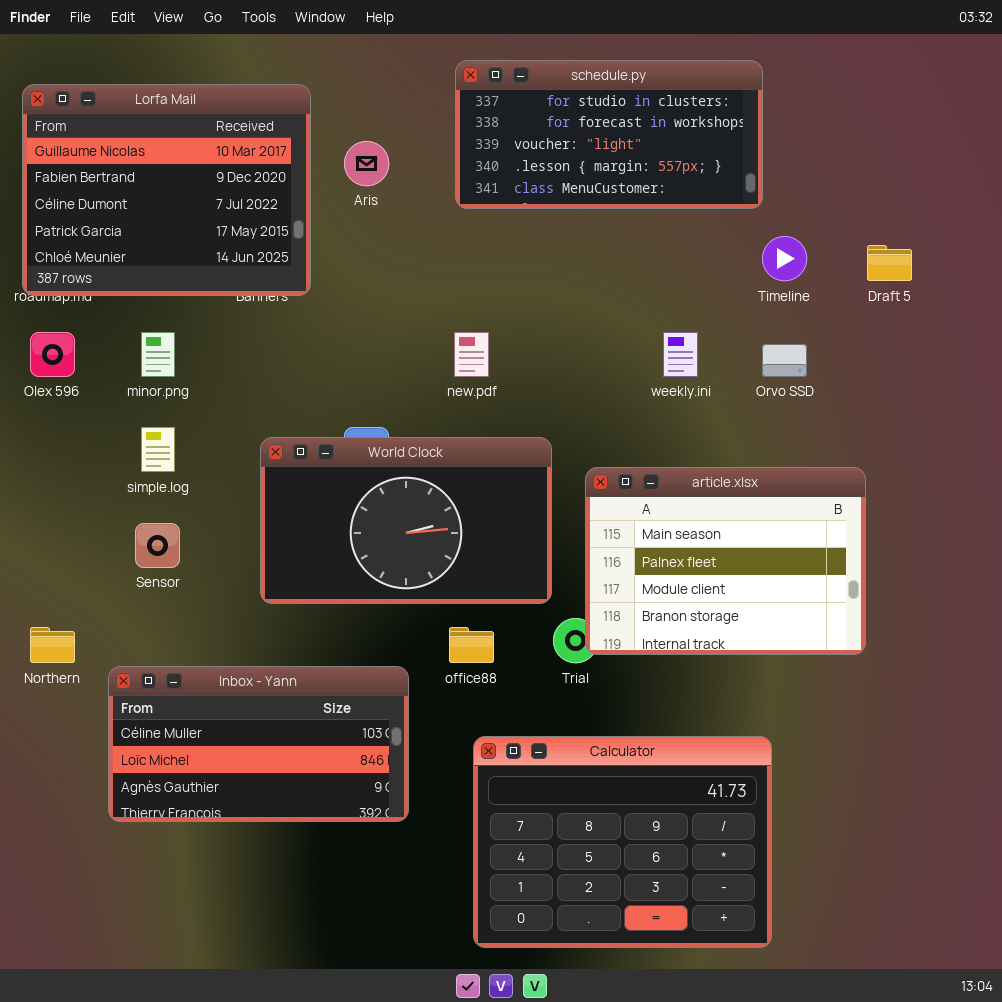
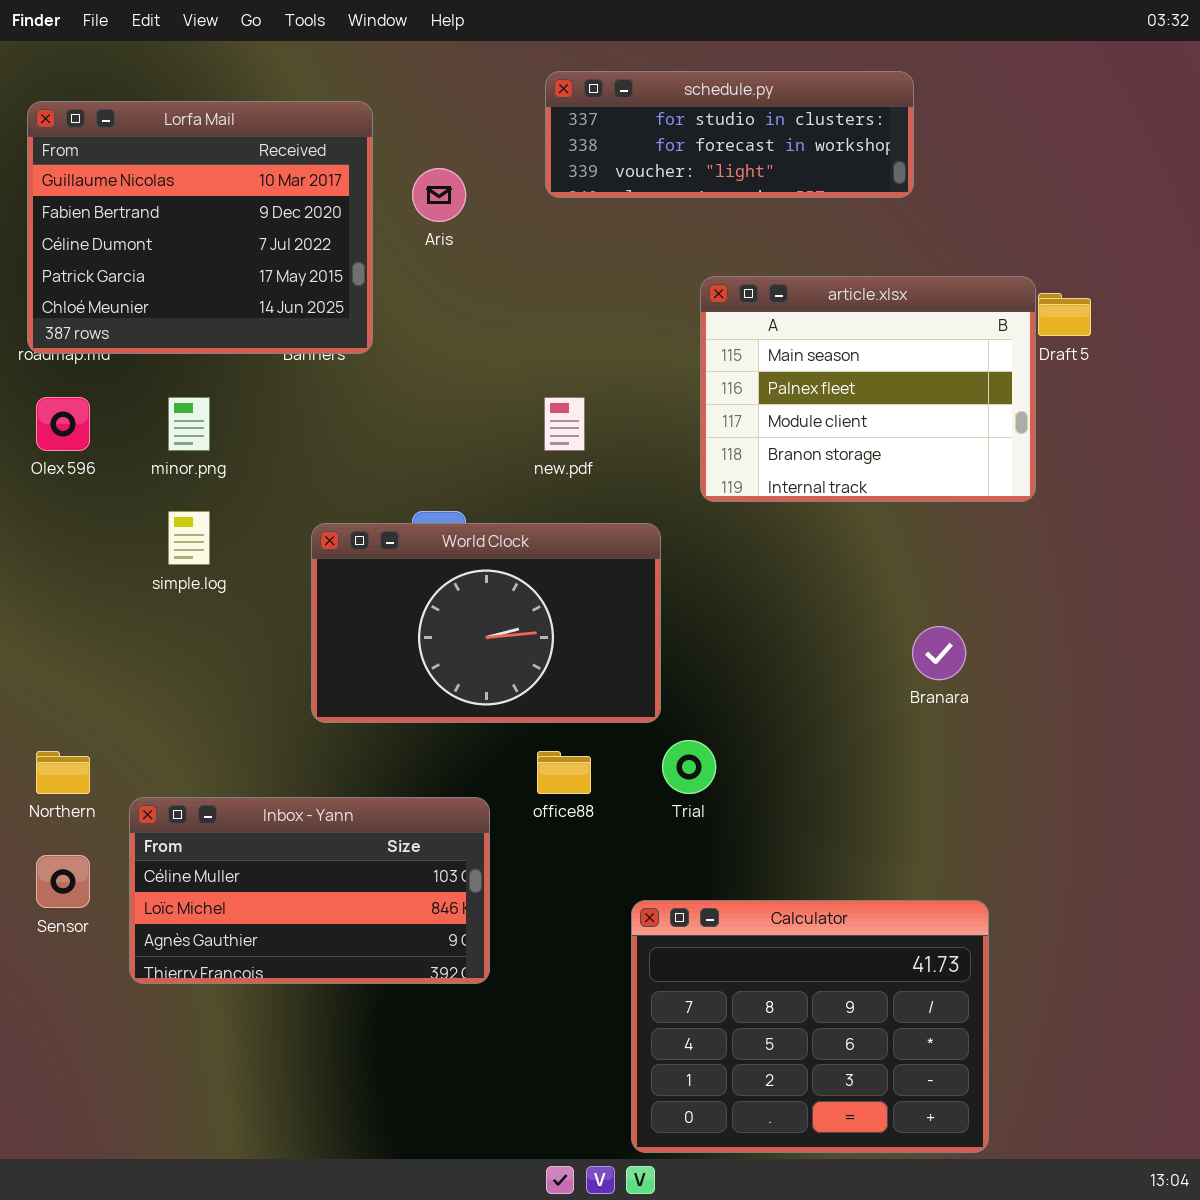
schedule.py: [455,60,763,209] -> [545,71,914,198], resized
article.xlsx: [585,467,866,655] -> [700,276,1036,502], moved
Sensor: [135,523,180,568] -> [36,855,90,908], moved
Calculator: [473,736,772,948] -> [631,900,989,1153], moved

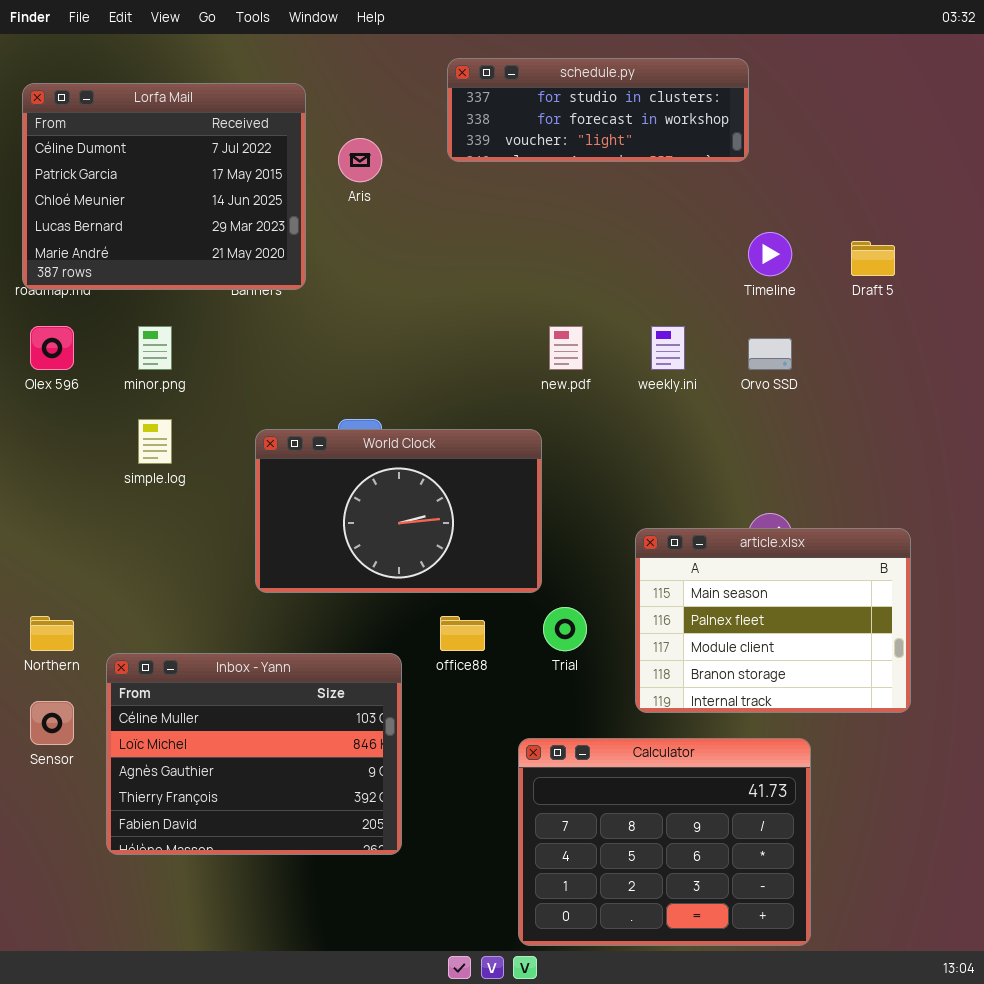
Lorfa Mail: [27,101,373,354] -> [22,83,306,290], scrolled down 2 rows
article.xlsx: [700,276,1036,502] -> [635,528,911,713], moved
new.pdf: [544,397,585,451] -> [549,326,583,370], moved
Inbox - Yann: [129,797,490,984] -> [106,653,402,855], resized

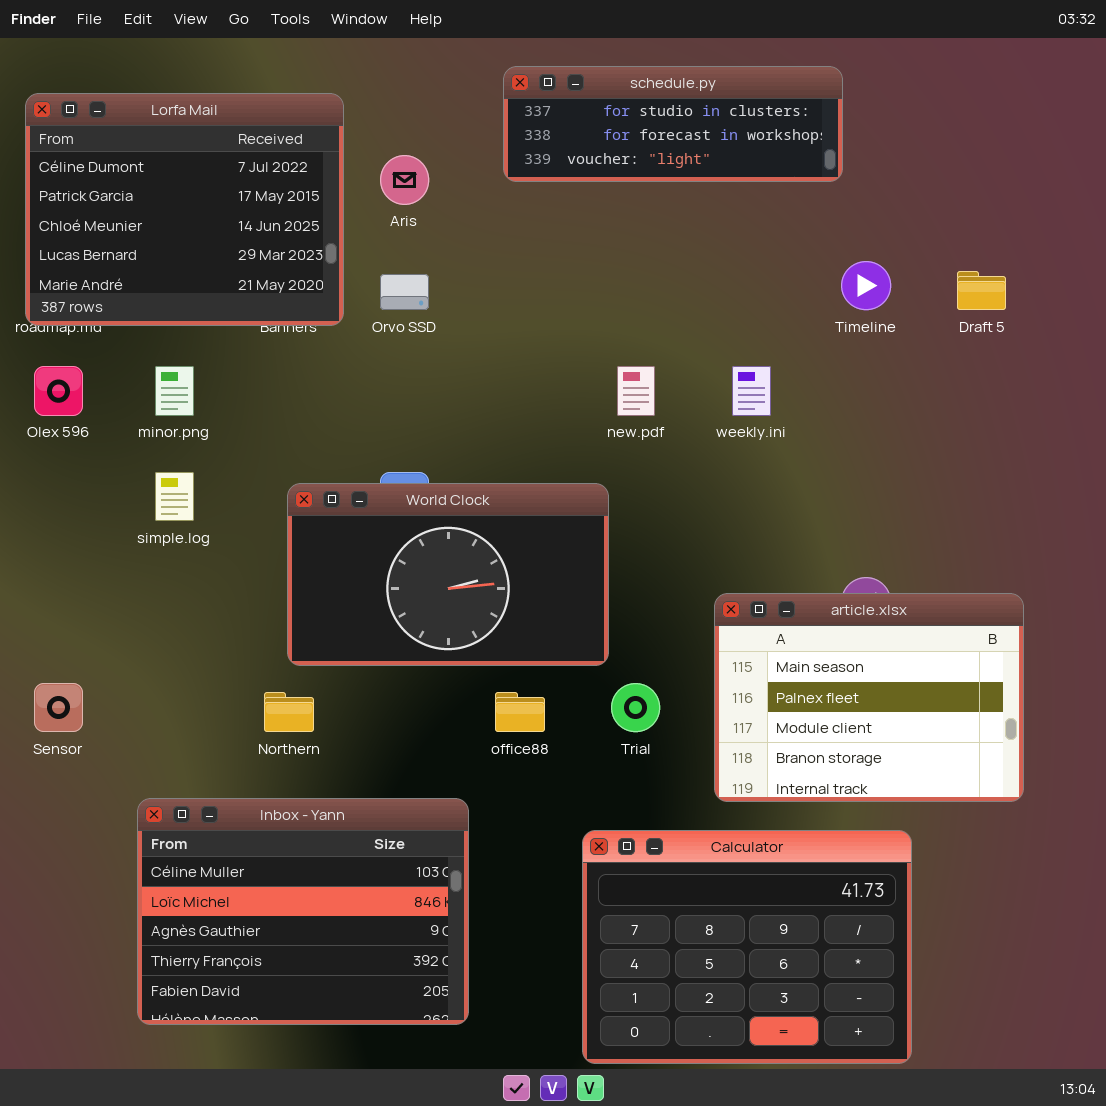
Orvo SSD: [748,338,792,370] -> [380,274,429,310], moved
Northern: [30,616,74,651] -> [264,692,314,732], moved
Inbox - Yann: [106,653,402,855] -> [137,798,469,1025], moved
Sensor: [30,701,74,745] -> [34,683,83,732], moved

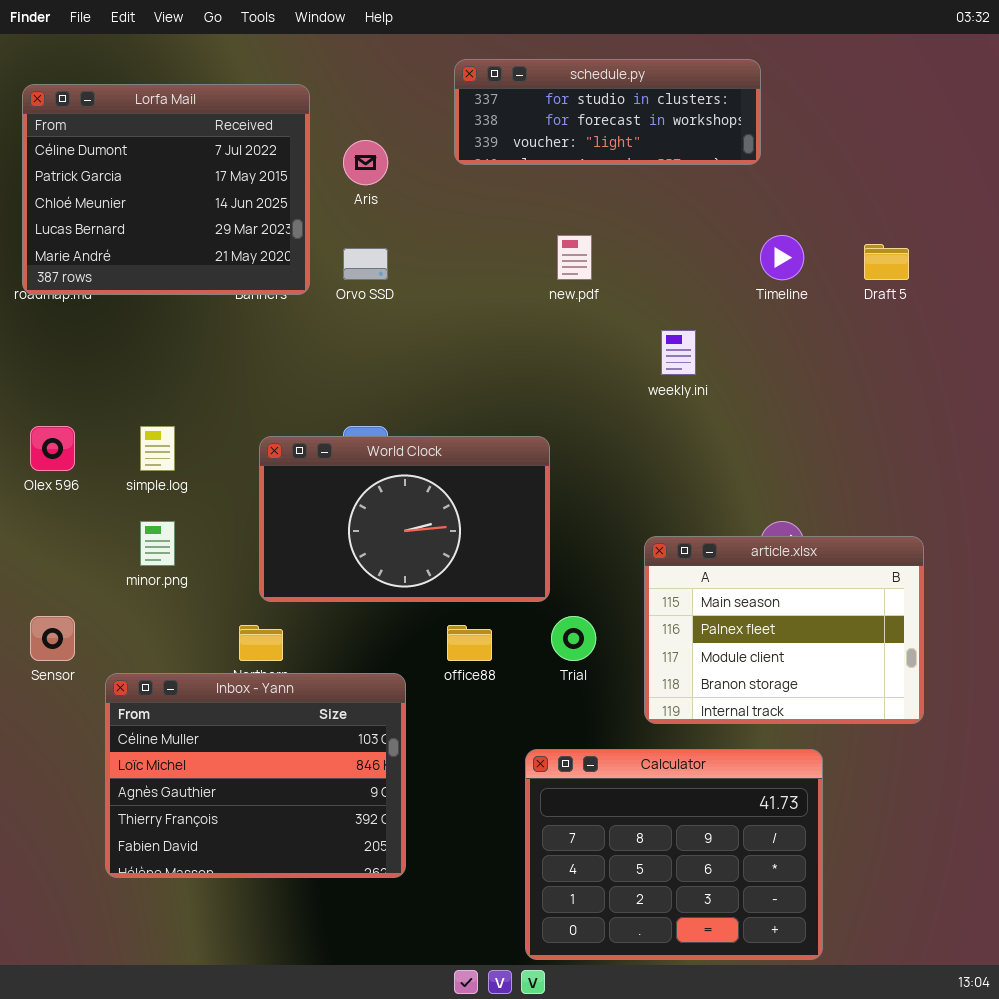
Olex 596: [34,366,83,416] -> [30,426,75,471], moved
minor.png: [155,366,194,416] -> [140,521,175,566], moved
new.pdf: [617,366,655,416] -> [557,235,592,280], moved
Inbox - Yann: [137,798,469,1025] -> [105,673,406,878], moved

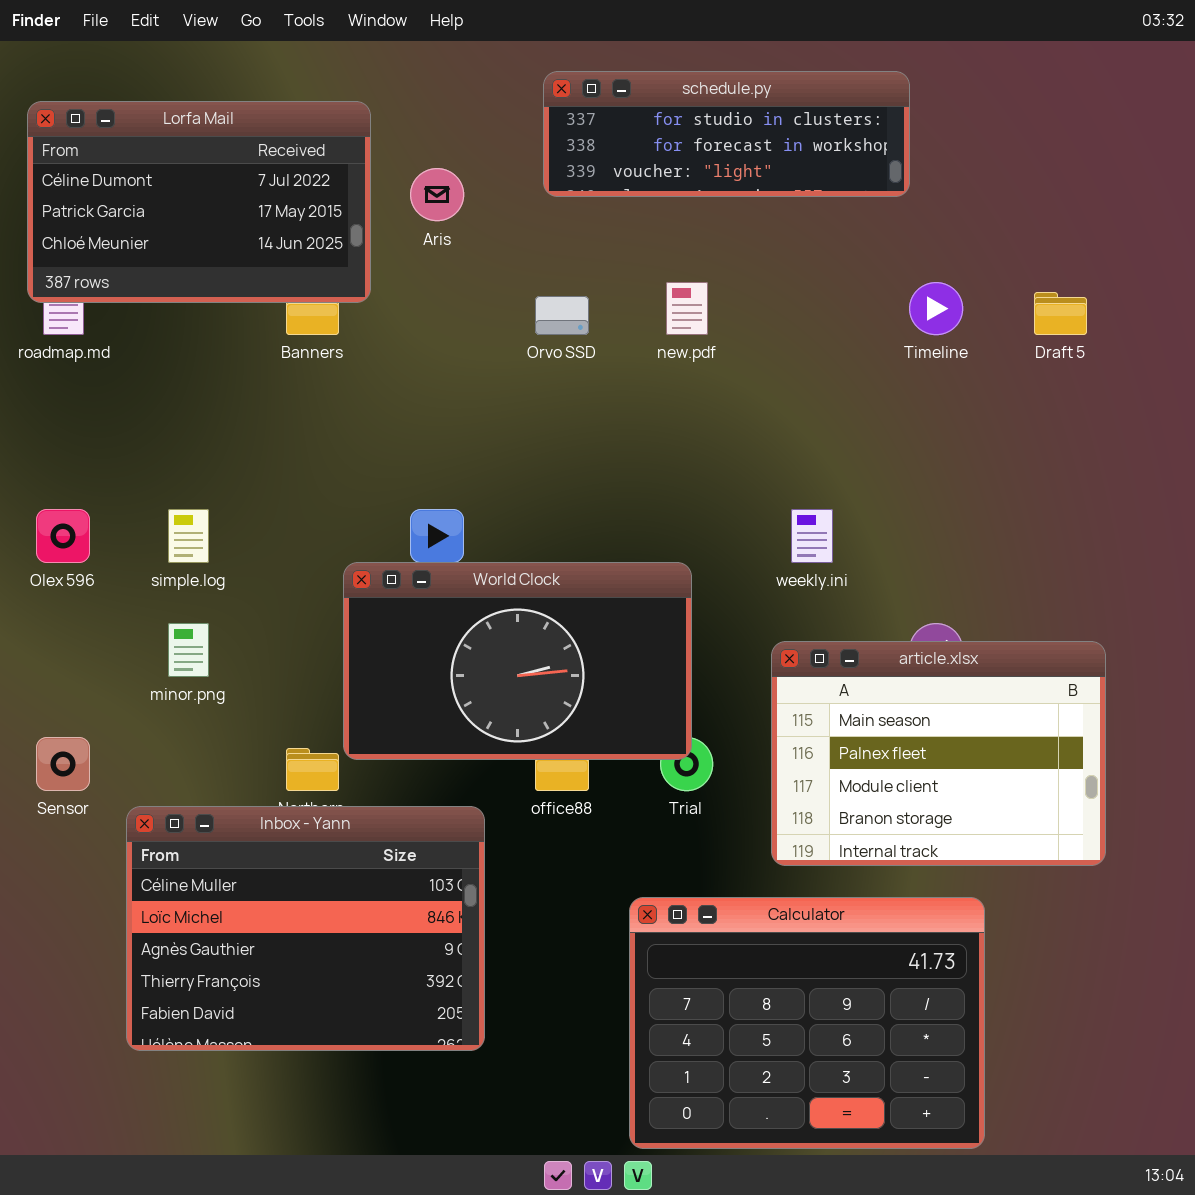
Lorfa Mail: [22,84,310,295] -> [27,101,371,303], resized
Orvo SSD: [343,248,388,280] -> [535,296,589,335], moved
weekly.ini: [661,330,696,375] -> [791,509,833,563], moved
World Clock: [259,436,550,602] -> [343,562,692,760], moved

